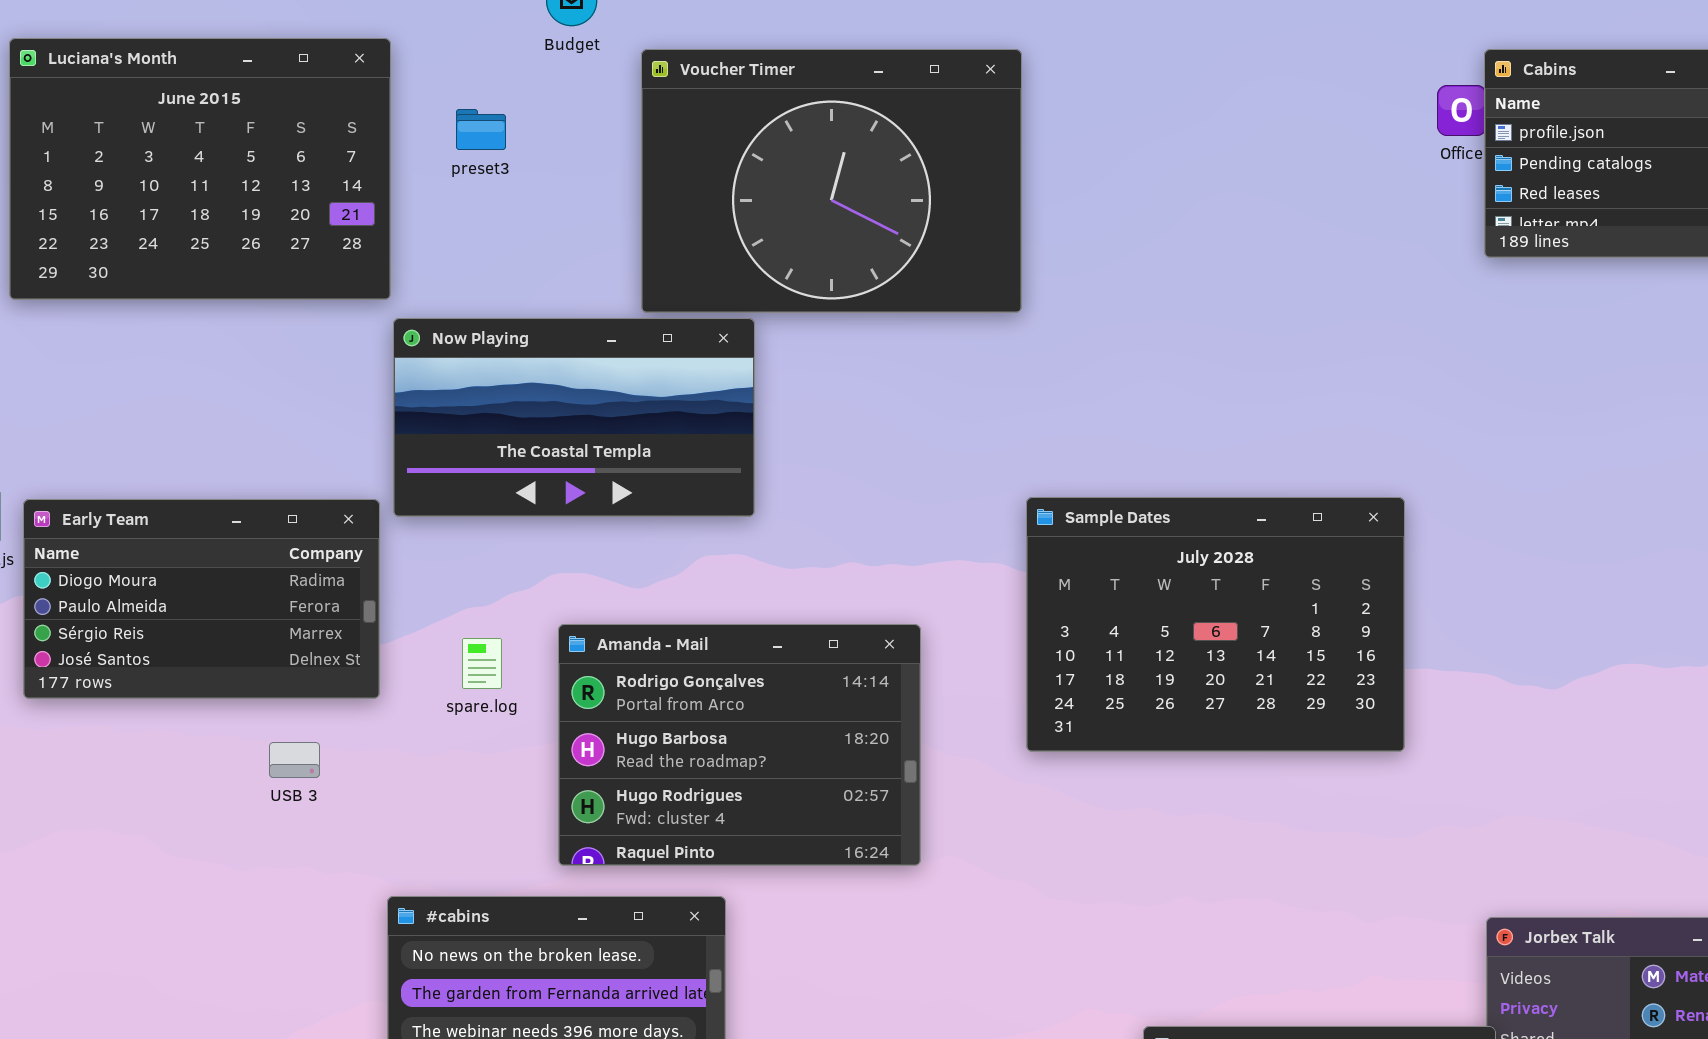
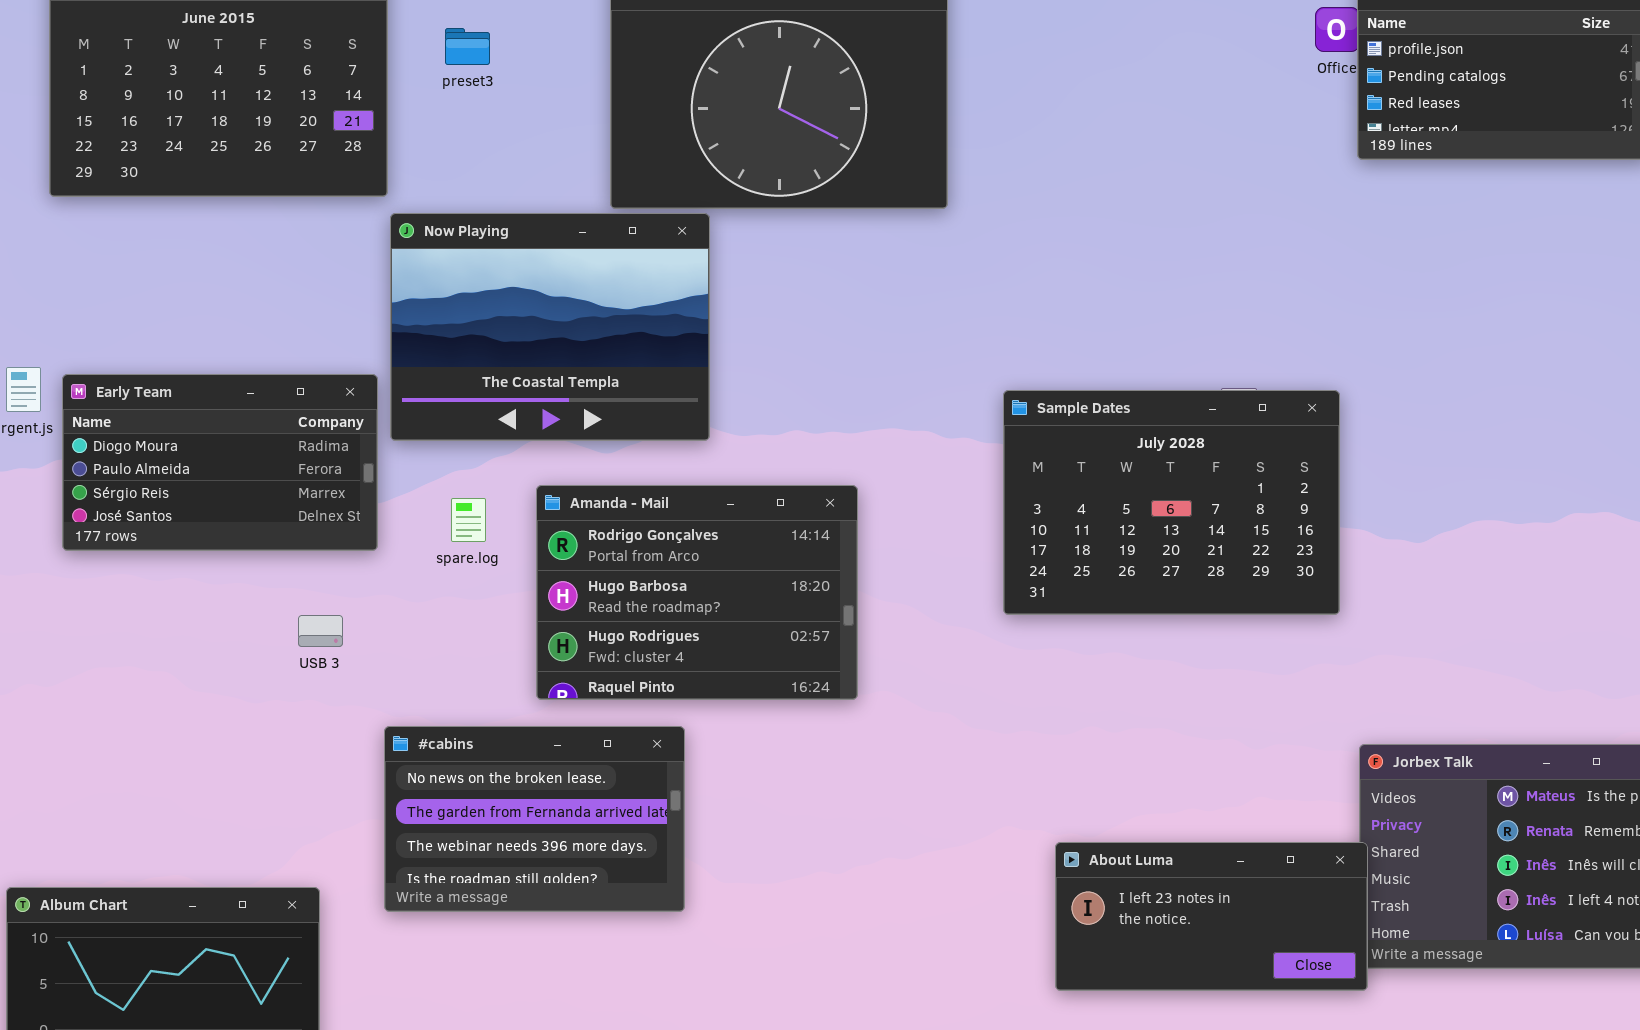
Now Playing: [393,318,755,517] -> [390,213,710,441], resized
Sample Dates: [1026,497,1405,752] -> [1003,390,1340,615], moved
USB 3: [269,742,320,778] -> [298,615,343,647], moved

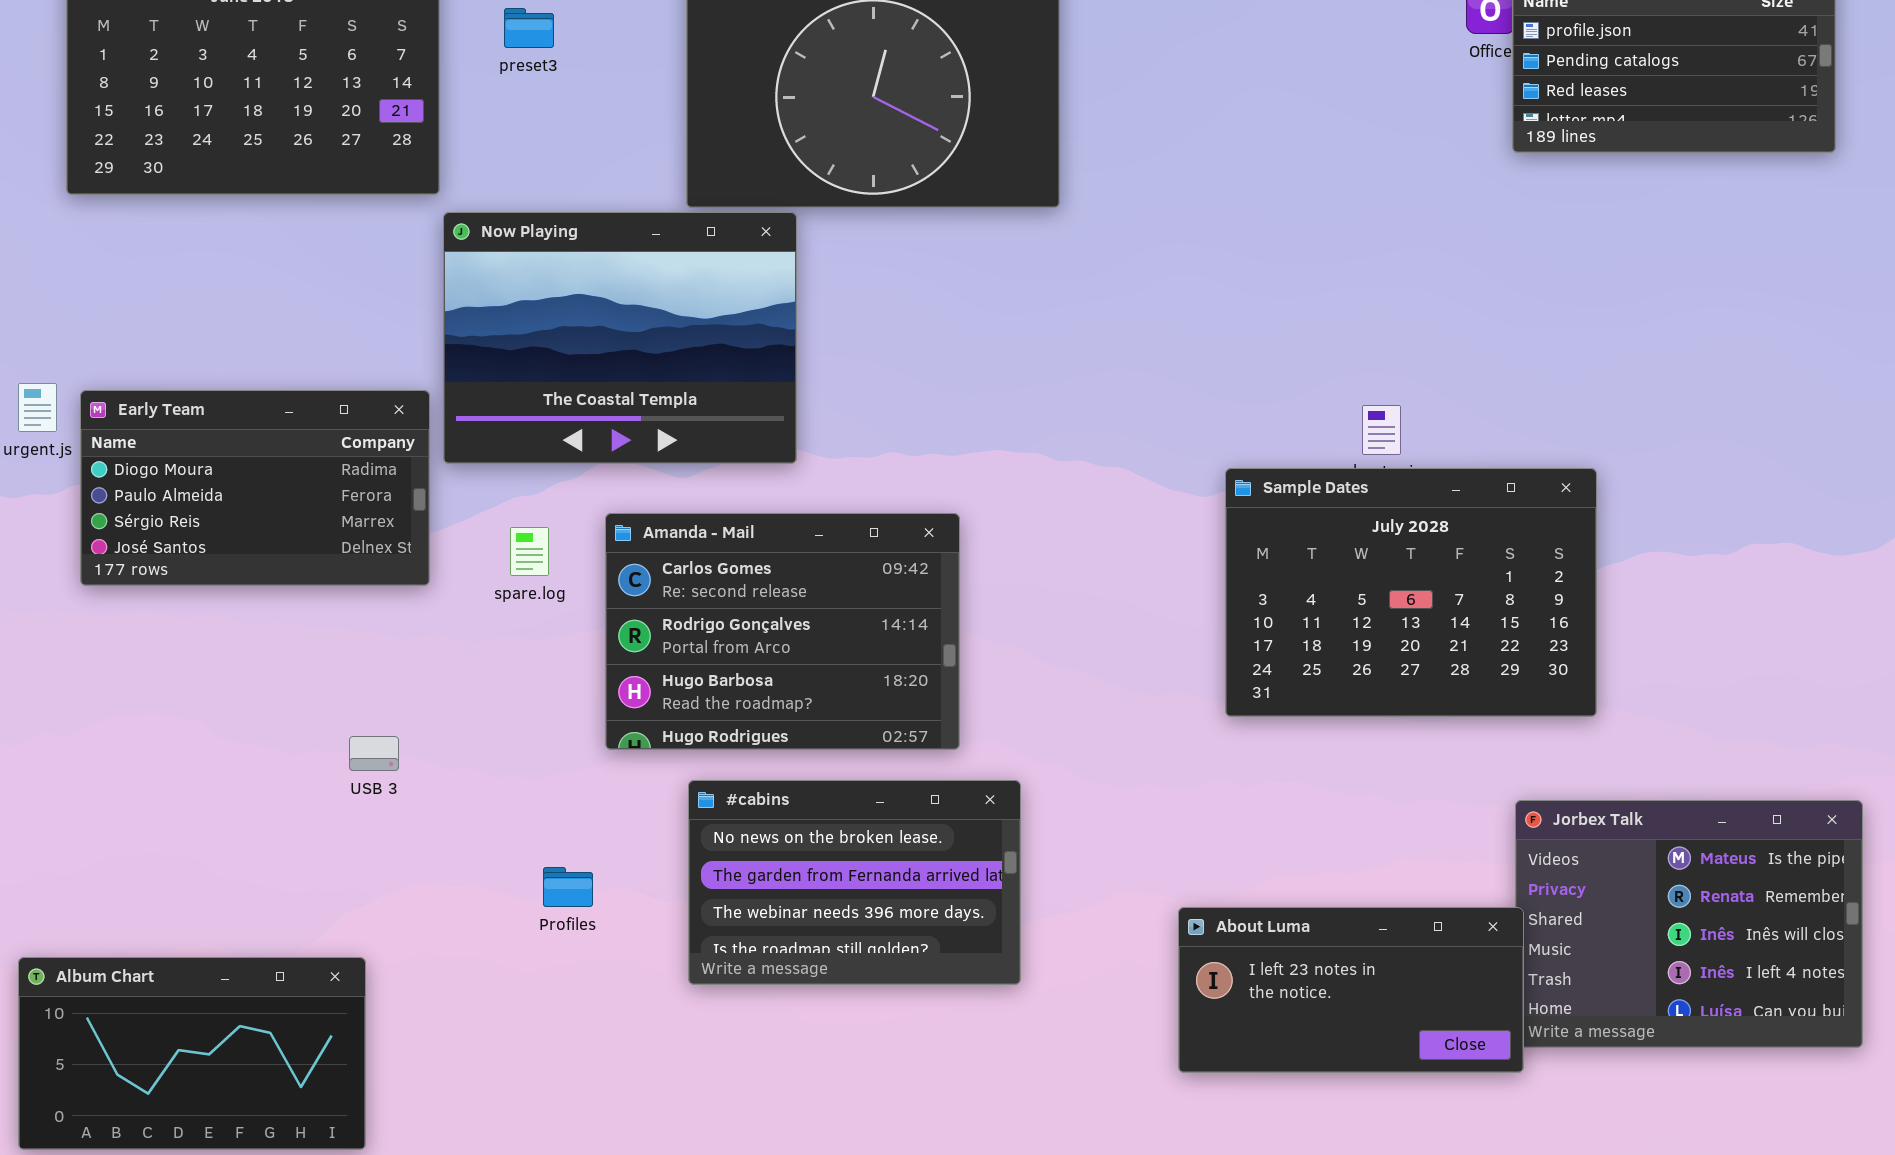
Sample Dates: [1003,390,1340,615] -> [1225,468,1597,717], moved
Amanda - Mail: [536,485,858,700] -> [605,513,960,750], scrolled up 1 row
USB 3: [298,615,343,647] -> [349,736,399,771], moved
#cabins: [384,726,685,912] -> [688,780,1021,985], moved

